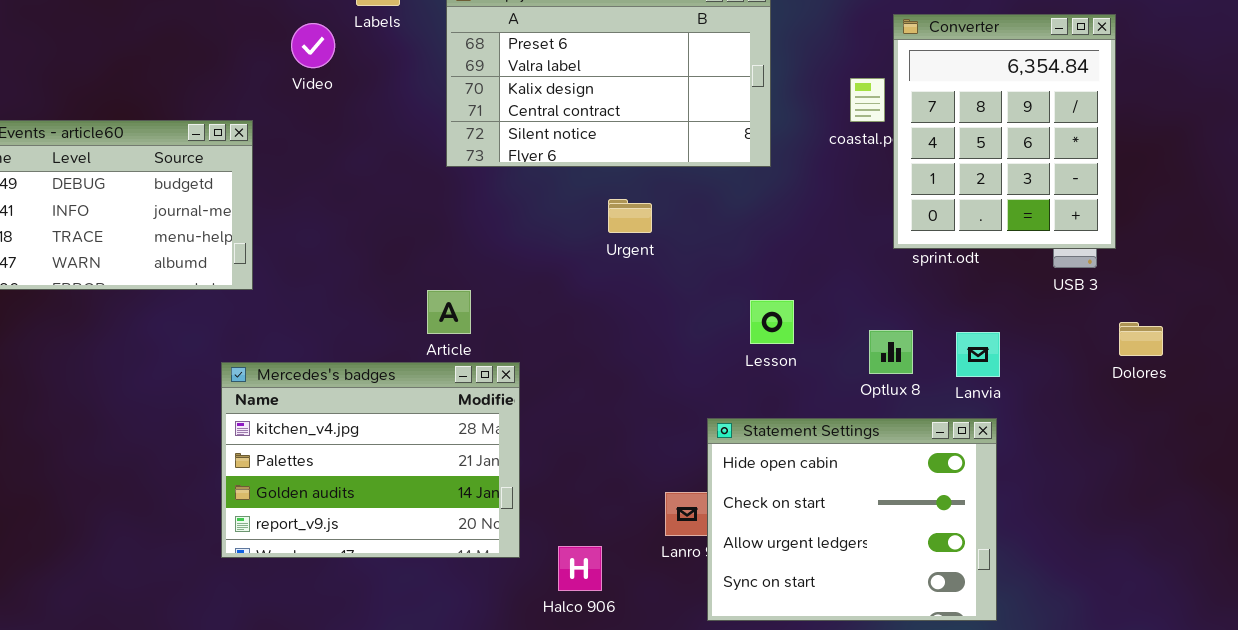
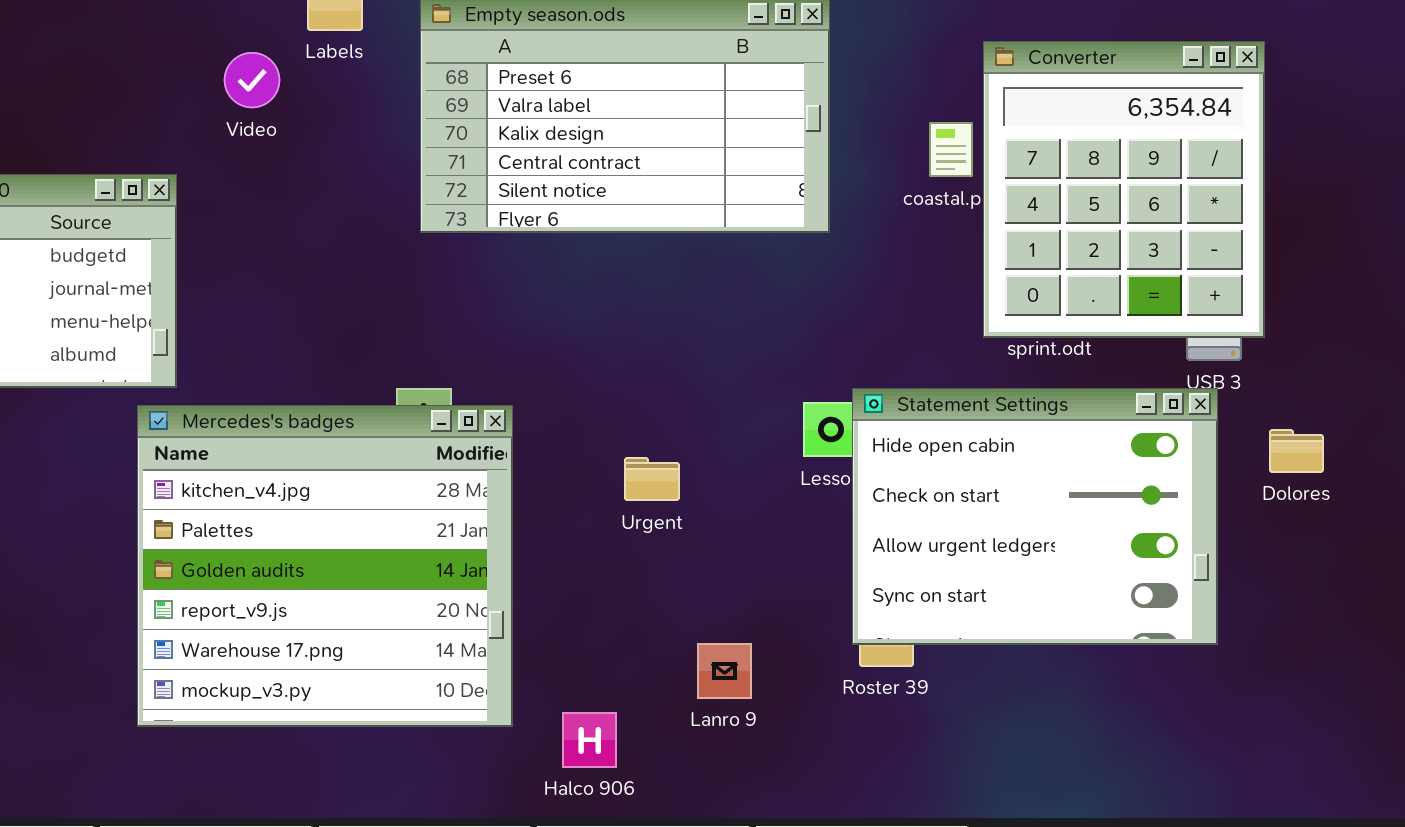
Urgent: [608,199,652,233] -> [624,457,680,501], moved
Mercedes's badges: [221,362,520,558] -> [137,405,513,727], resized
Statement Settings: [707,418,997,621] -> [852,388,1218,645], moved

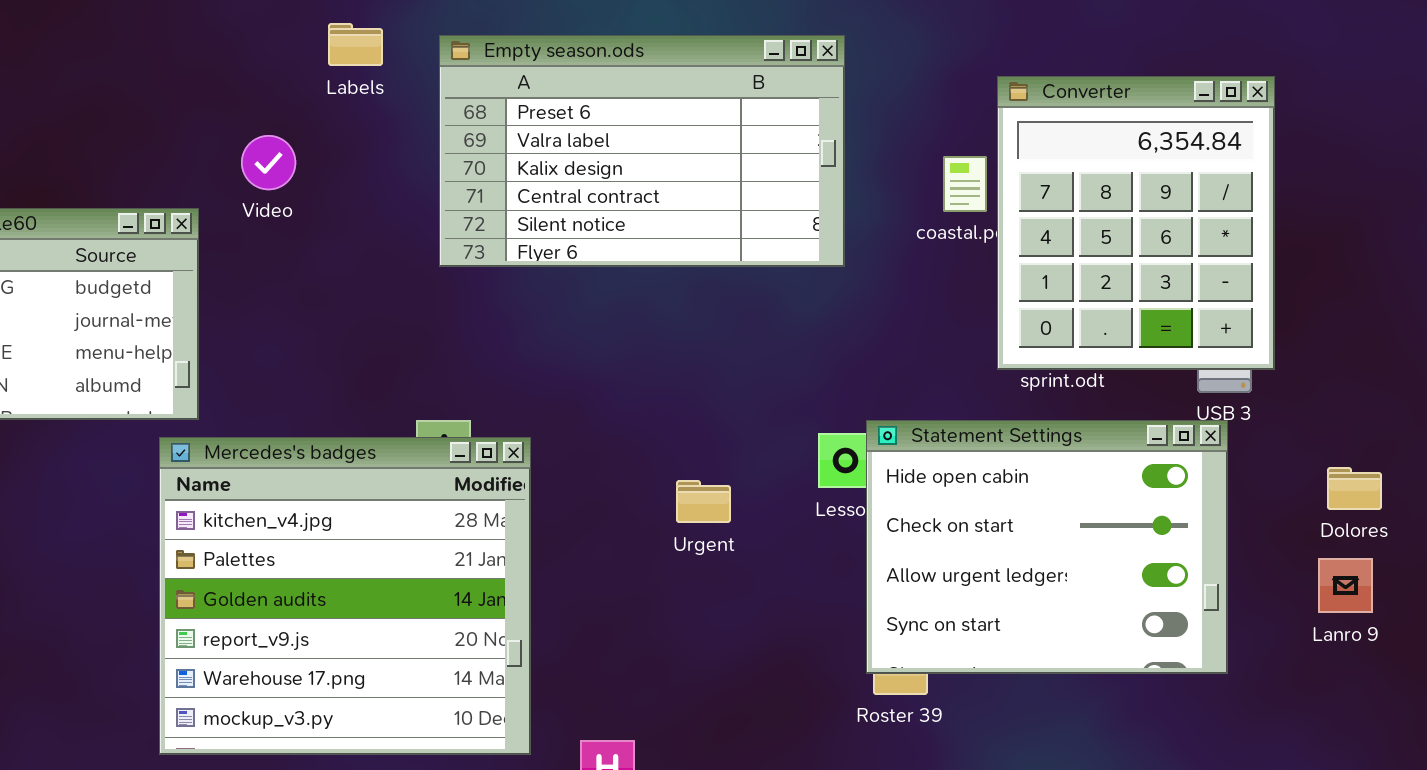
Video: [224,52,280,108] -> [241,135,296,190], moved
Dolores: [1269,429,1324,473] -> [1327,467,1382,510], moved
Urgent: [624,457,680,501] -> [676,480,731,523], moved
Lanro 9: [697,643,752,699] -> [1318,558,1373,613], moved

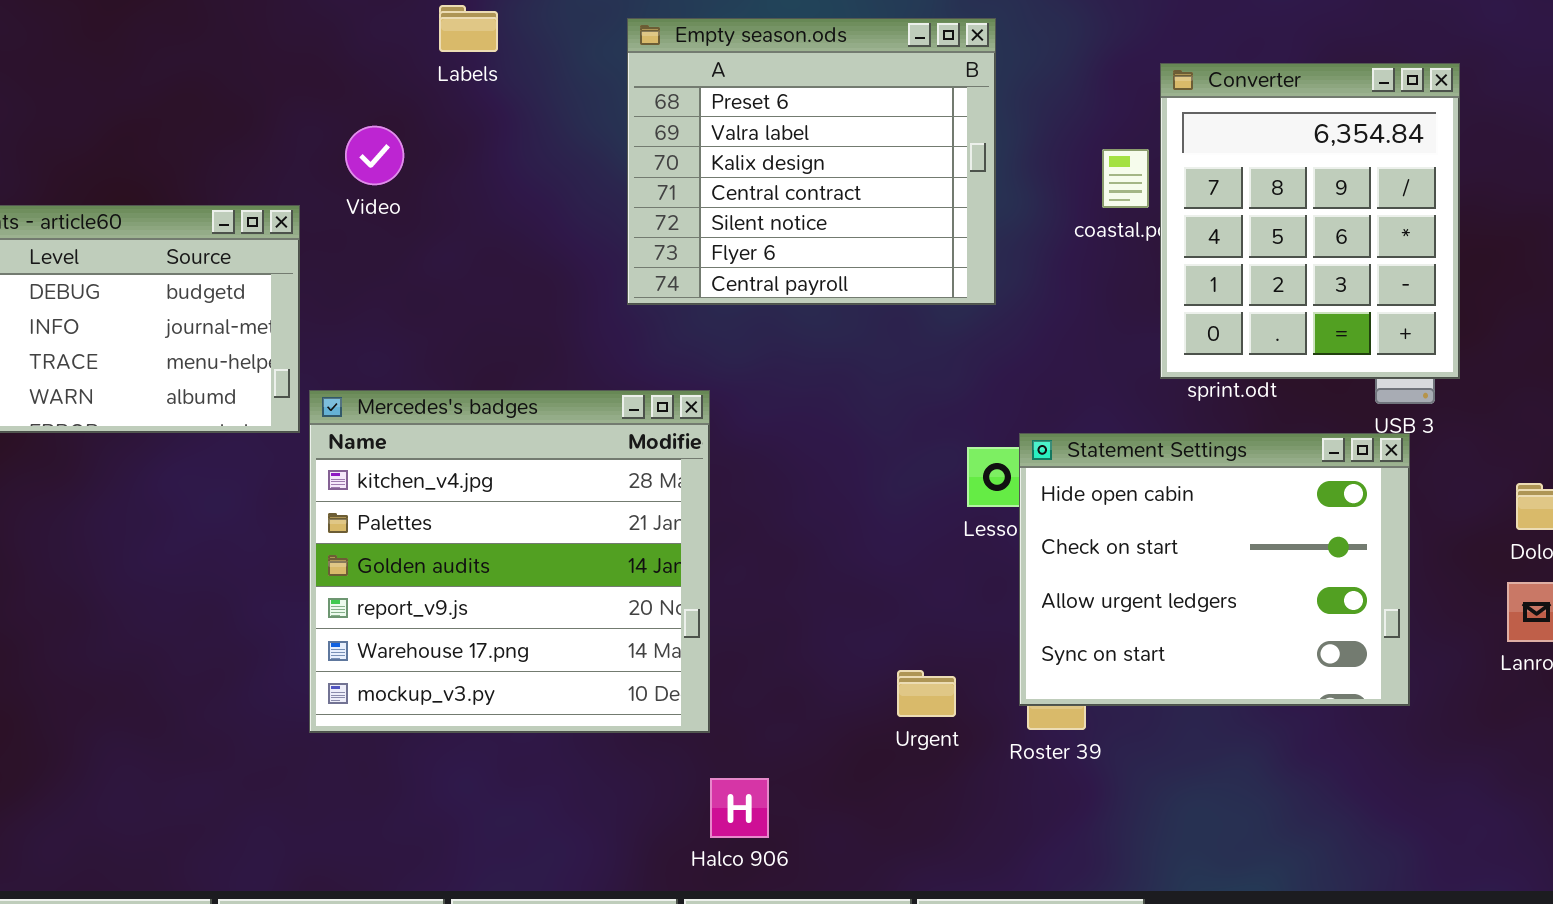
Empty season.ods: [439,35,845,267] -> [627,18,996,305], resized
Mercedes's badges: [159,437,531,755] -> [309,390,710,733], moved
Urgent: [676,480,731,523] -> [897,670,956,717], moved

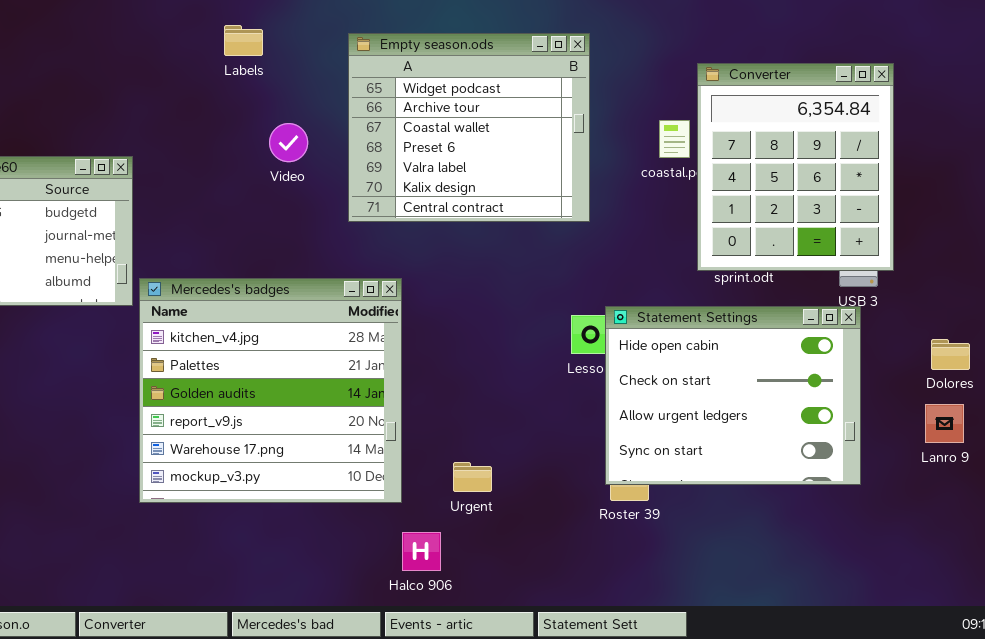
Empty season.ods: [627,18,996,305] -> [348,33,590,222], scrolled up 3 rows
Video: [345,126,404,185] -> [269,123,308,162], moved
Urgent: [897,670,956,717] -> [453,462,492,492], moved

